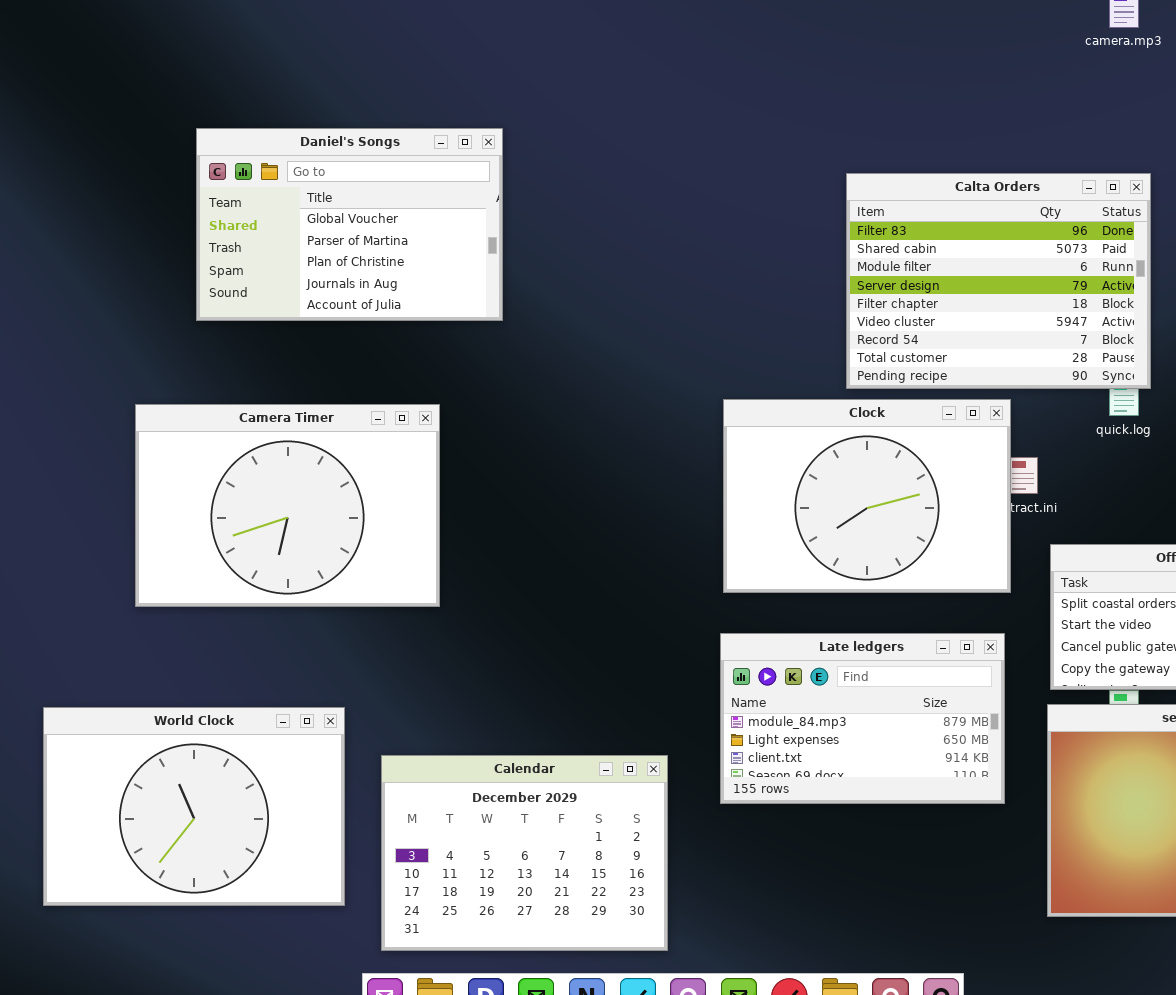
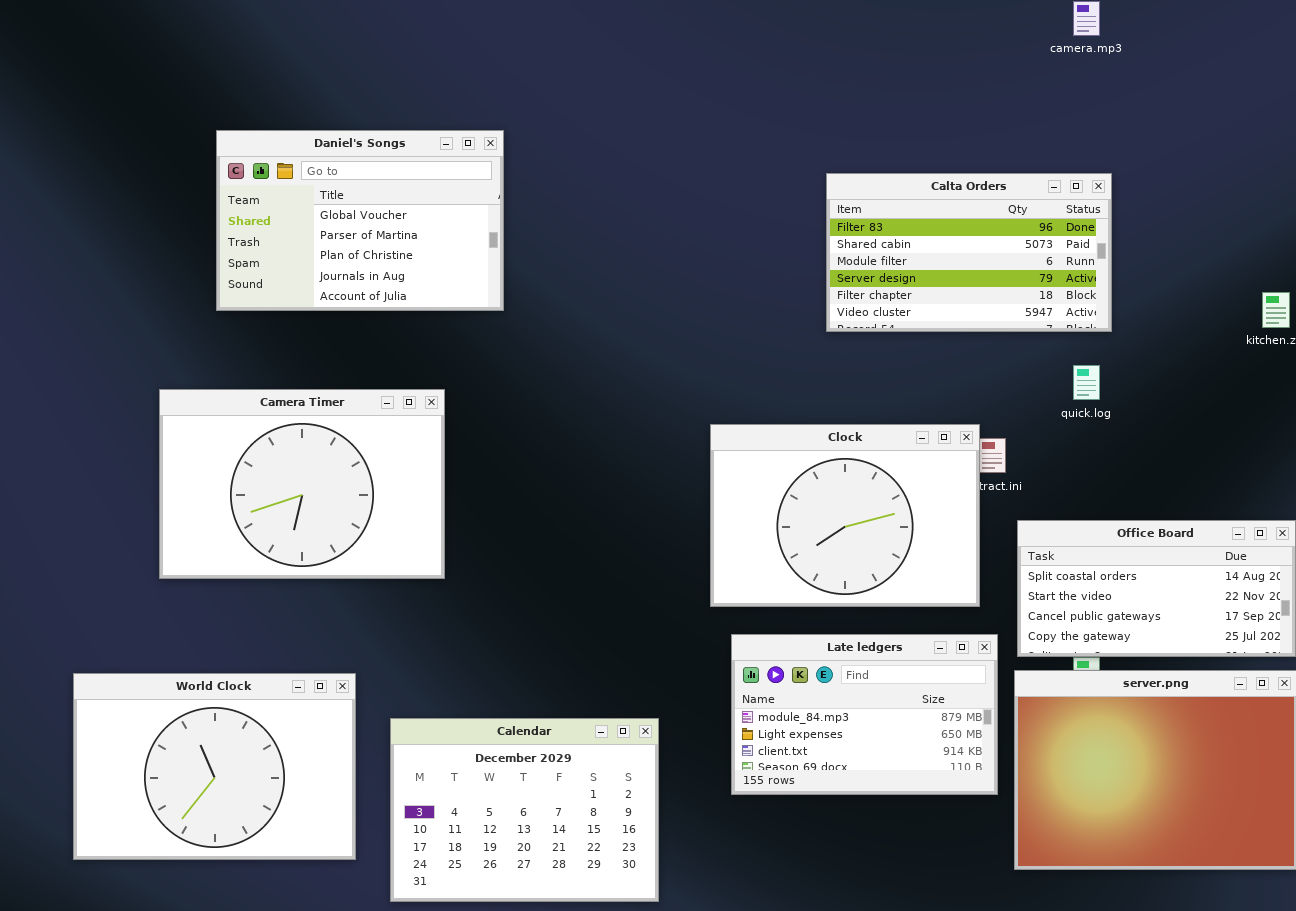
Calta Orders: [846,173,1151,389] -> [826,173,1112,332], resized
Clock: [723,399,1011,593] -> [710,424,980,607], moved
Late ledgers: [720,633,1005,804] -> [731,634,998,795], moved

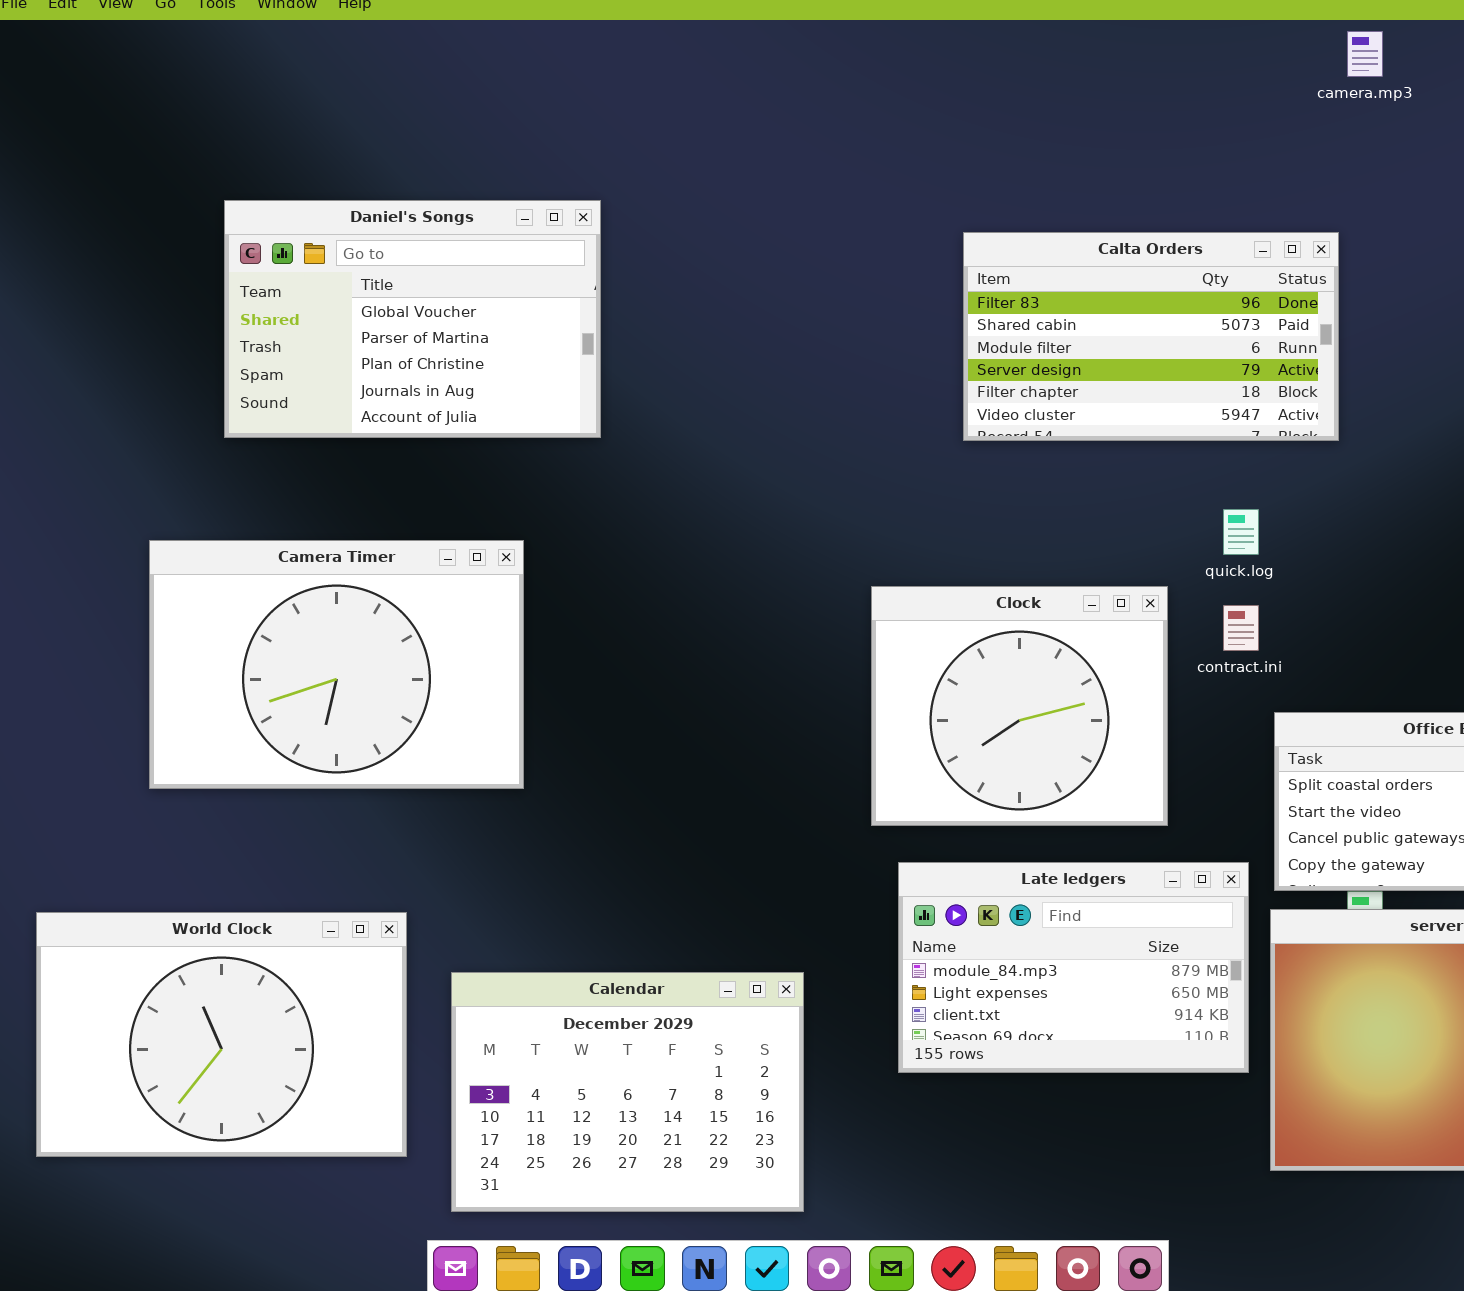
Calta Orders: [826,173,1112,332] -> [963,232,1339,441], moved
quick.log: [1073,365,1100,400] -> [1223,509,1259,555], moved
Clock: [710,424,980,607] -> [871,586,1168,826], resized

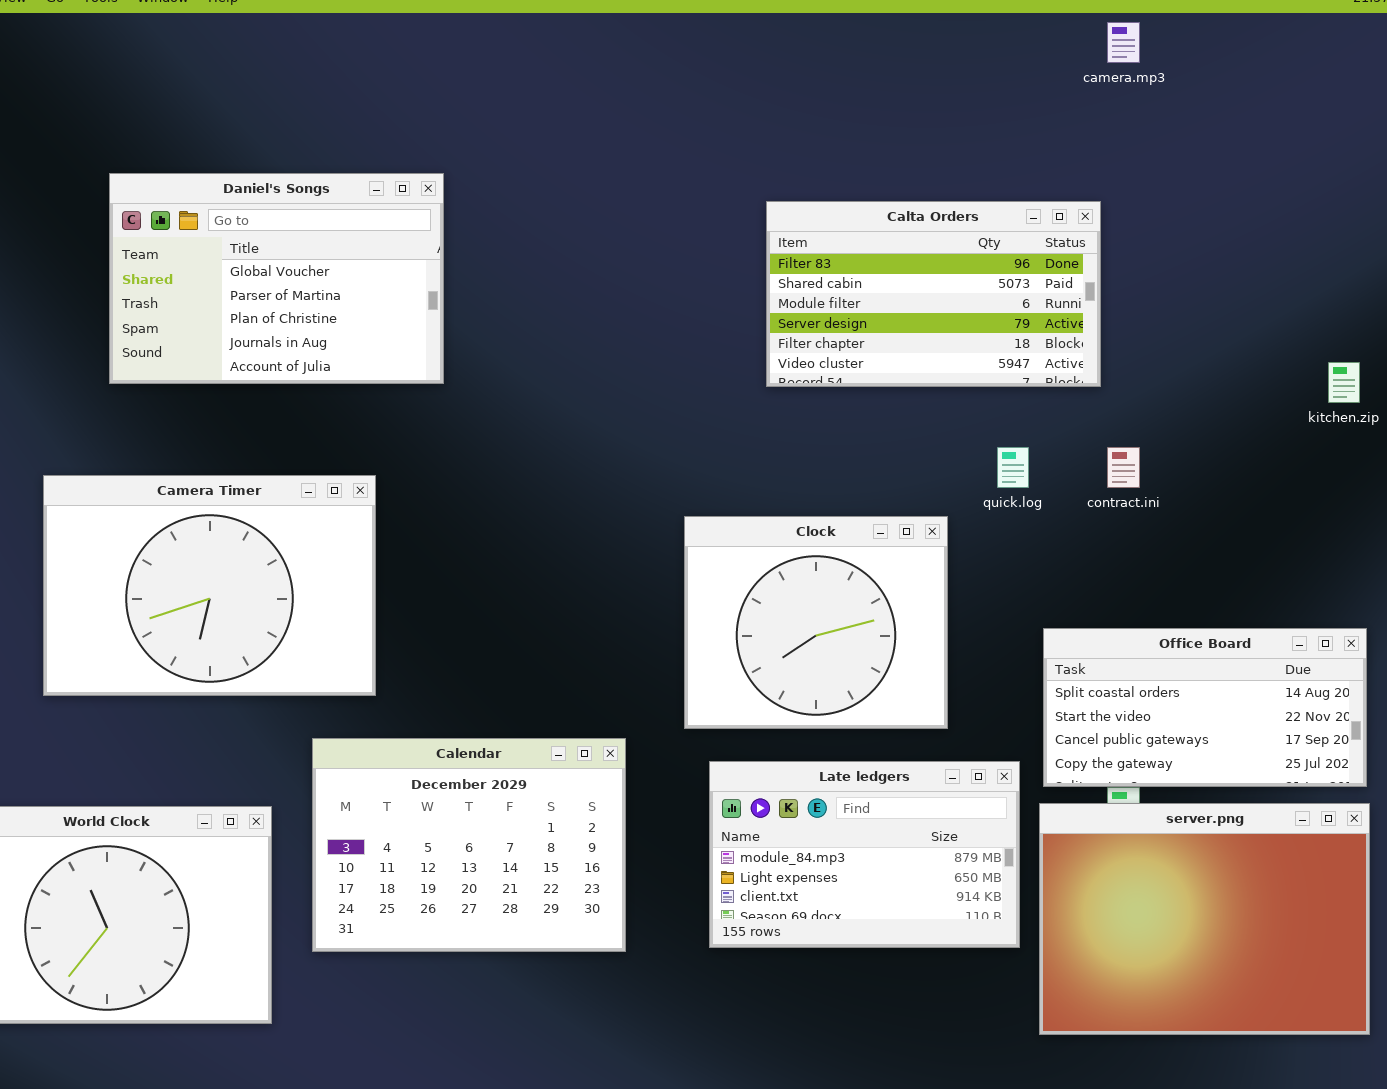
contract.ini: [1223,605,1259,651] -> [1107,447,1140,488], moved
Calendar: [451,972,804,1212] -> [312,738,626,952], moved

